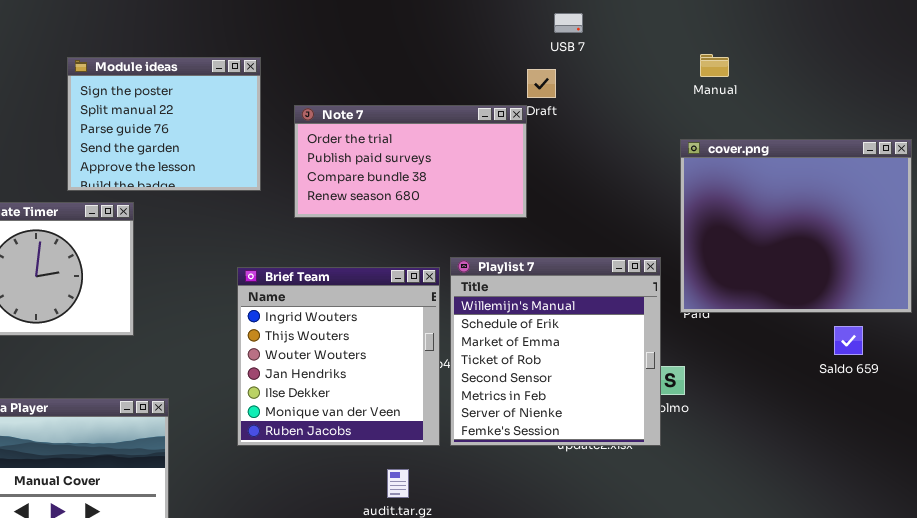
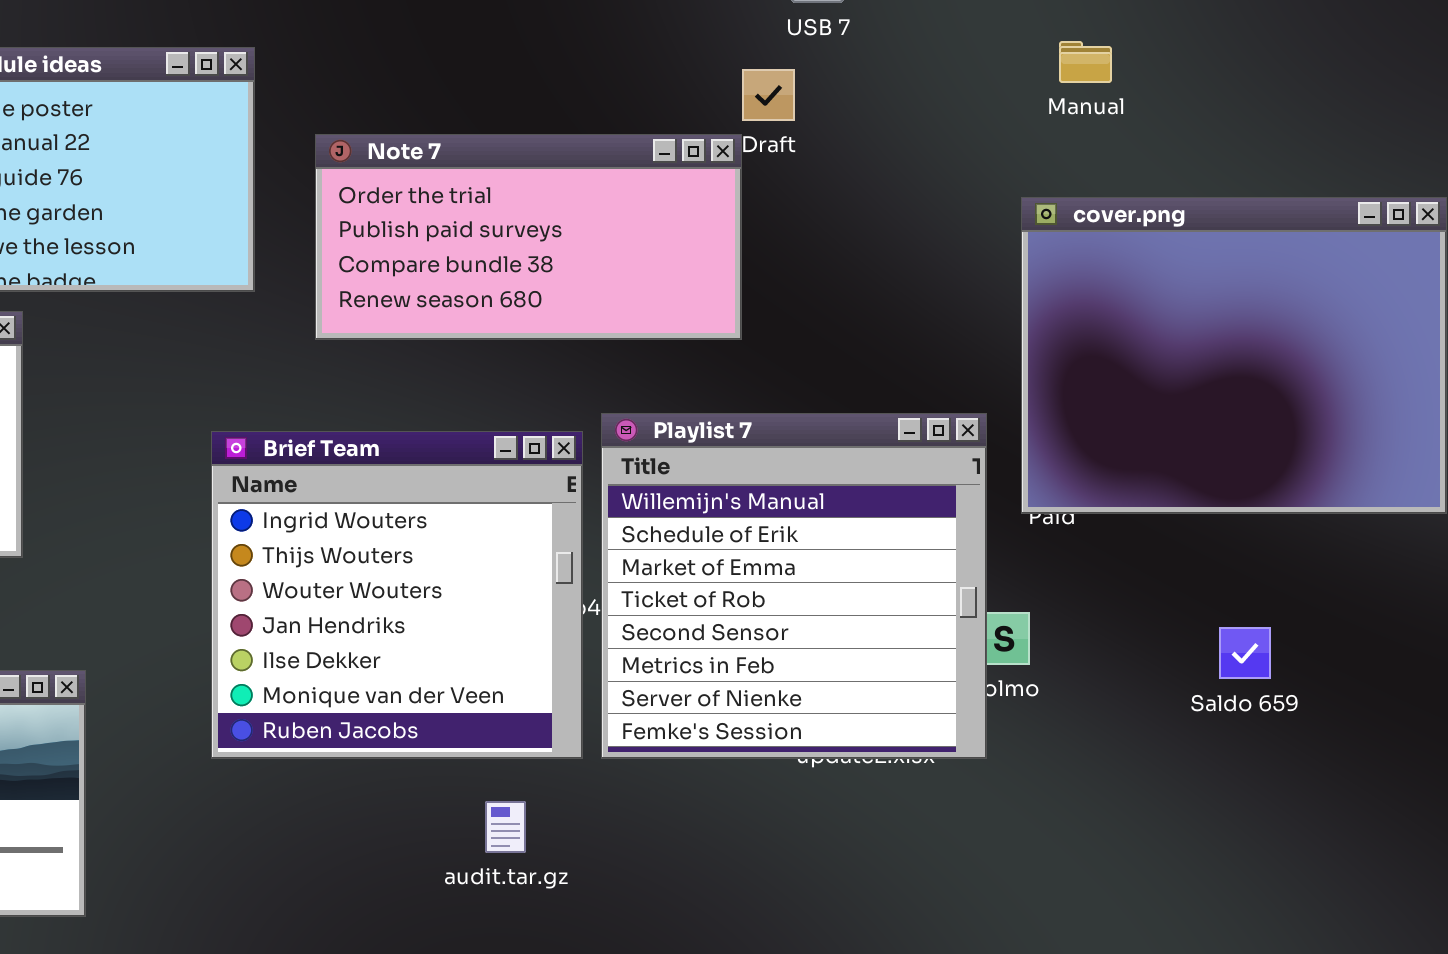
Saldo 659: [834,326,863,355] -> [1219,627,1271,679], moved

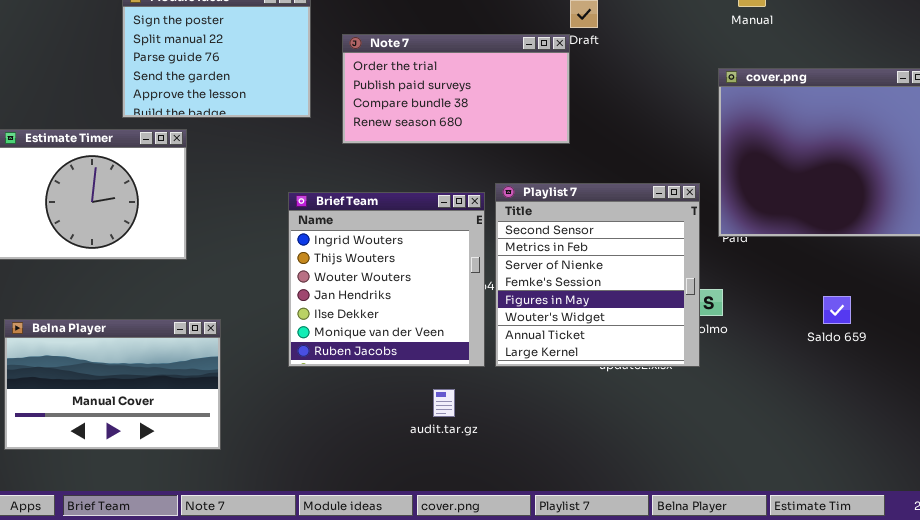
Playlist 7: [601,413,987,759] -> [495,183,700,367], scrolled down 4 rows

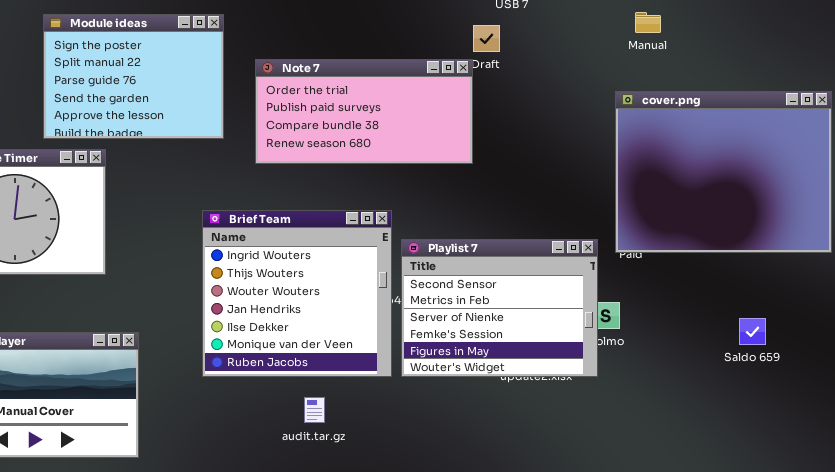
Playlist 7: [495,183,700,367] -> [401,239,598,377], resized
Saldo 659: [823,296,851,324] -> [739,318,766,345], moved
audit.tar.gz: [433,389,455,417] -> [304,397,325,423], moved

